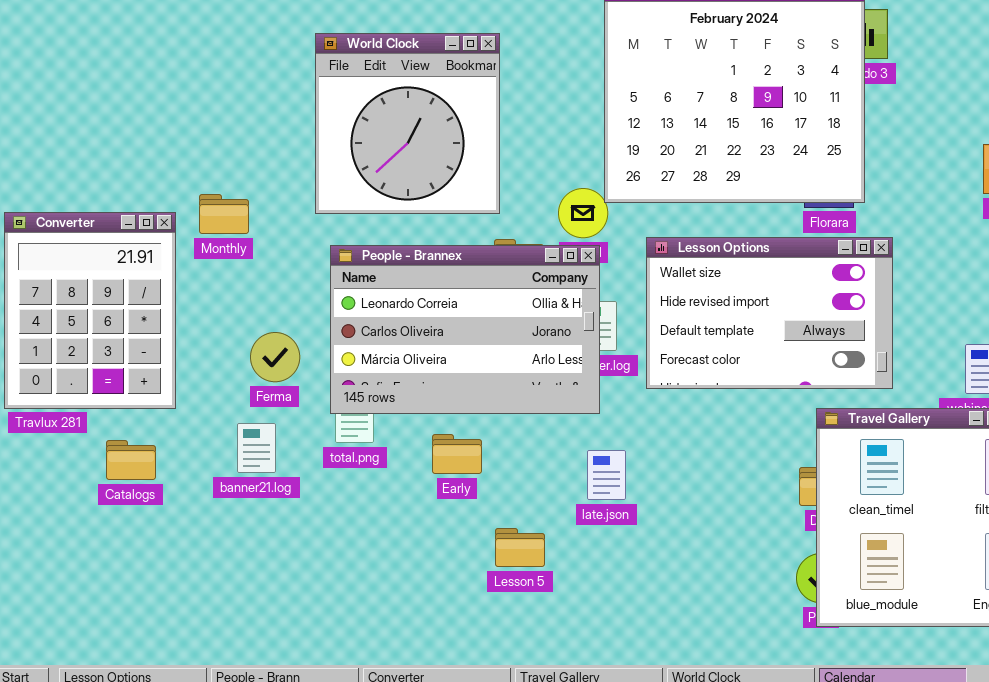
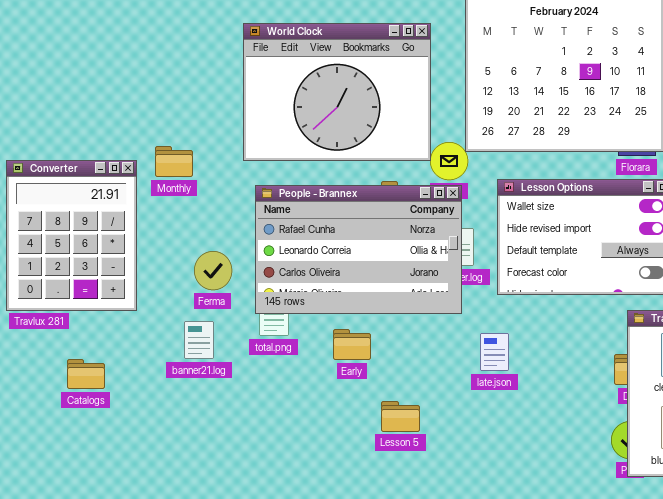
World Clock: [315,33,500,214] -> [243,23,431,161], resized
People - Brannex: [330,245,600,414] -> [255,185,462,314], scrolled up 1 row
Catalogs: [106,440,156,480] -> [67,359,105,389], moved
late.json: [587,450,626,500] -> [480,333,509,371], moved

